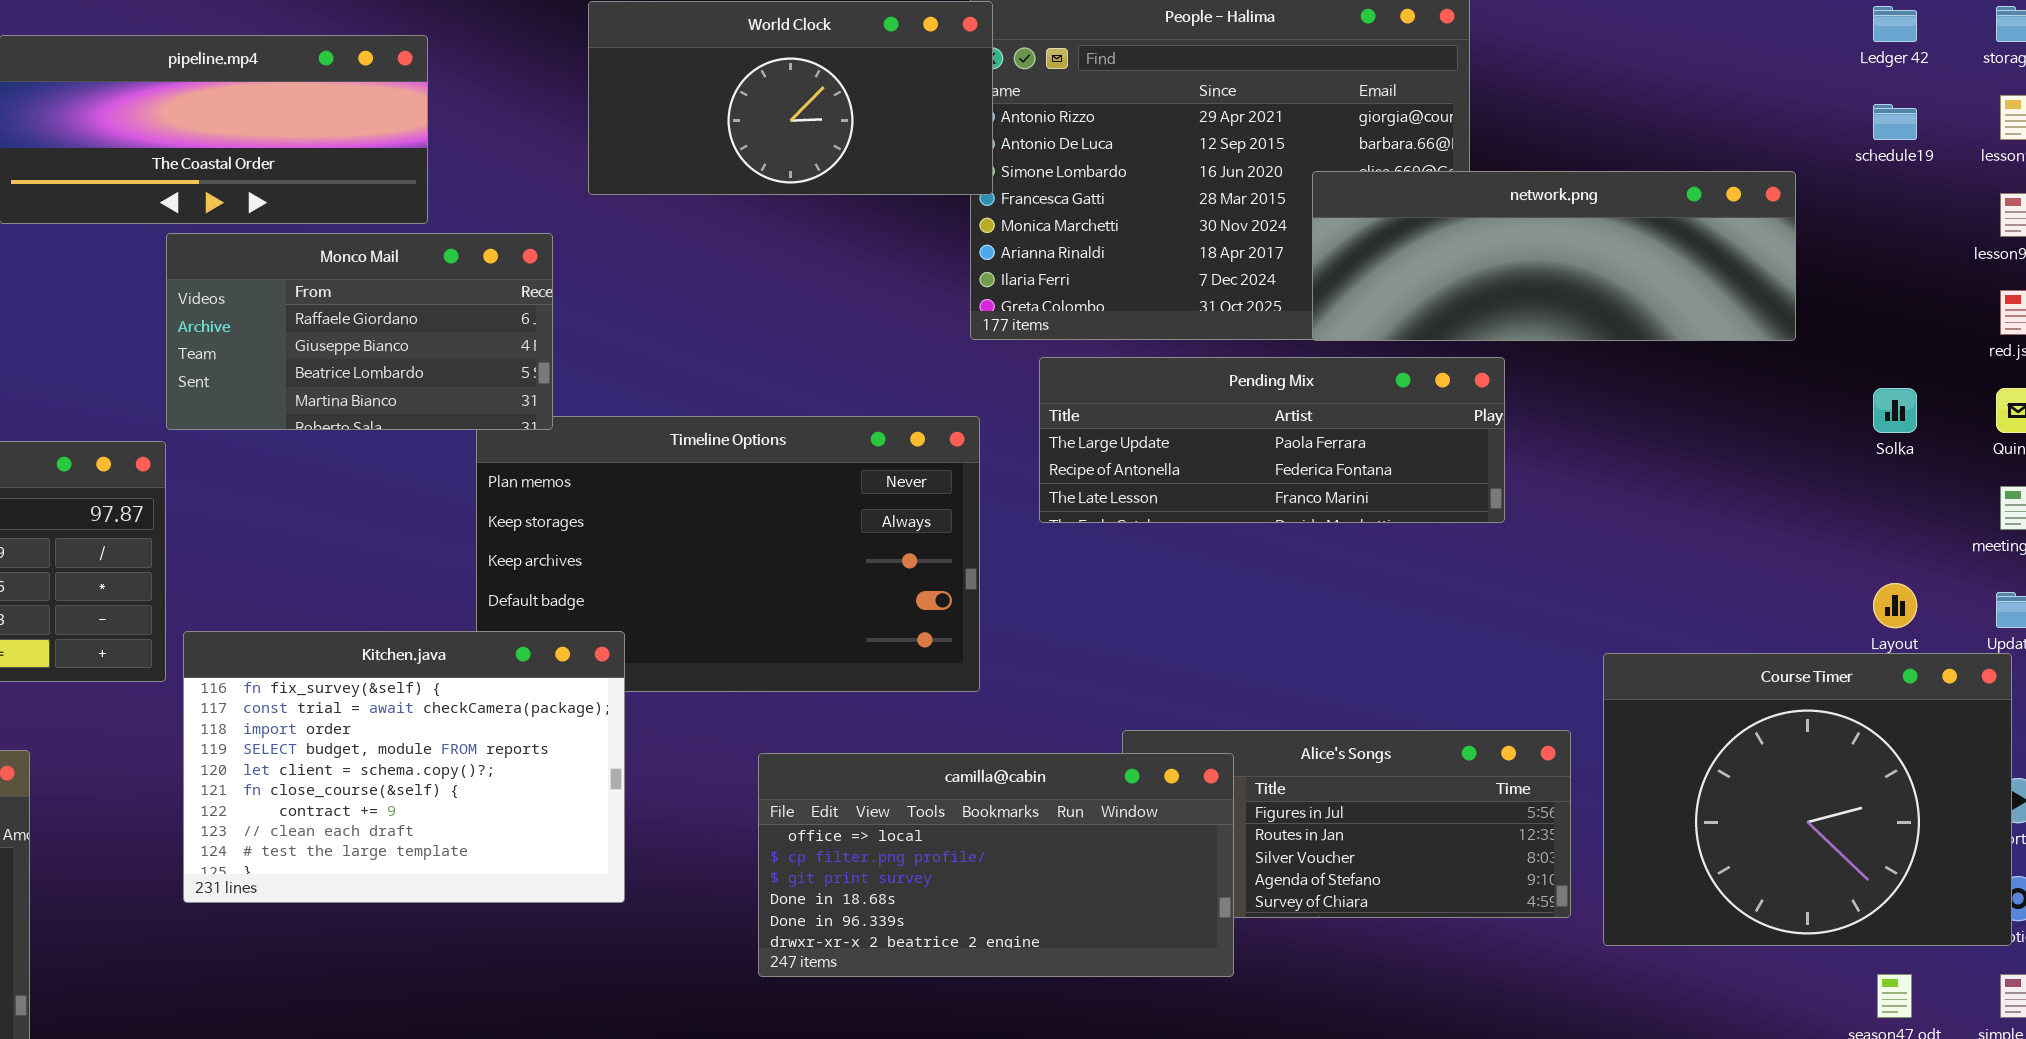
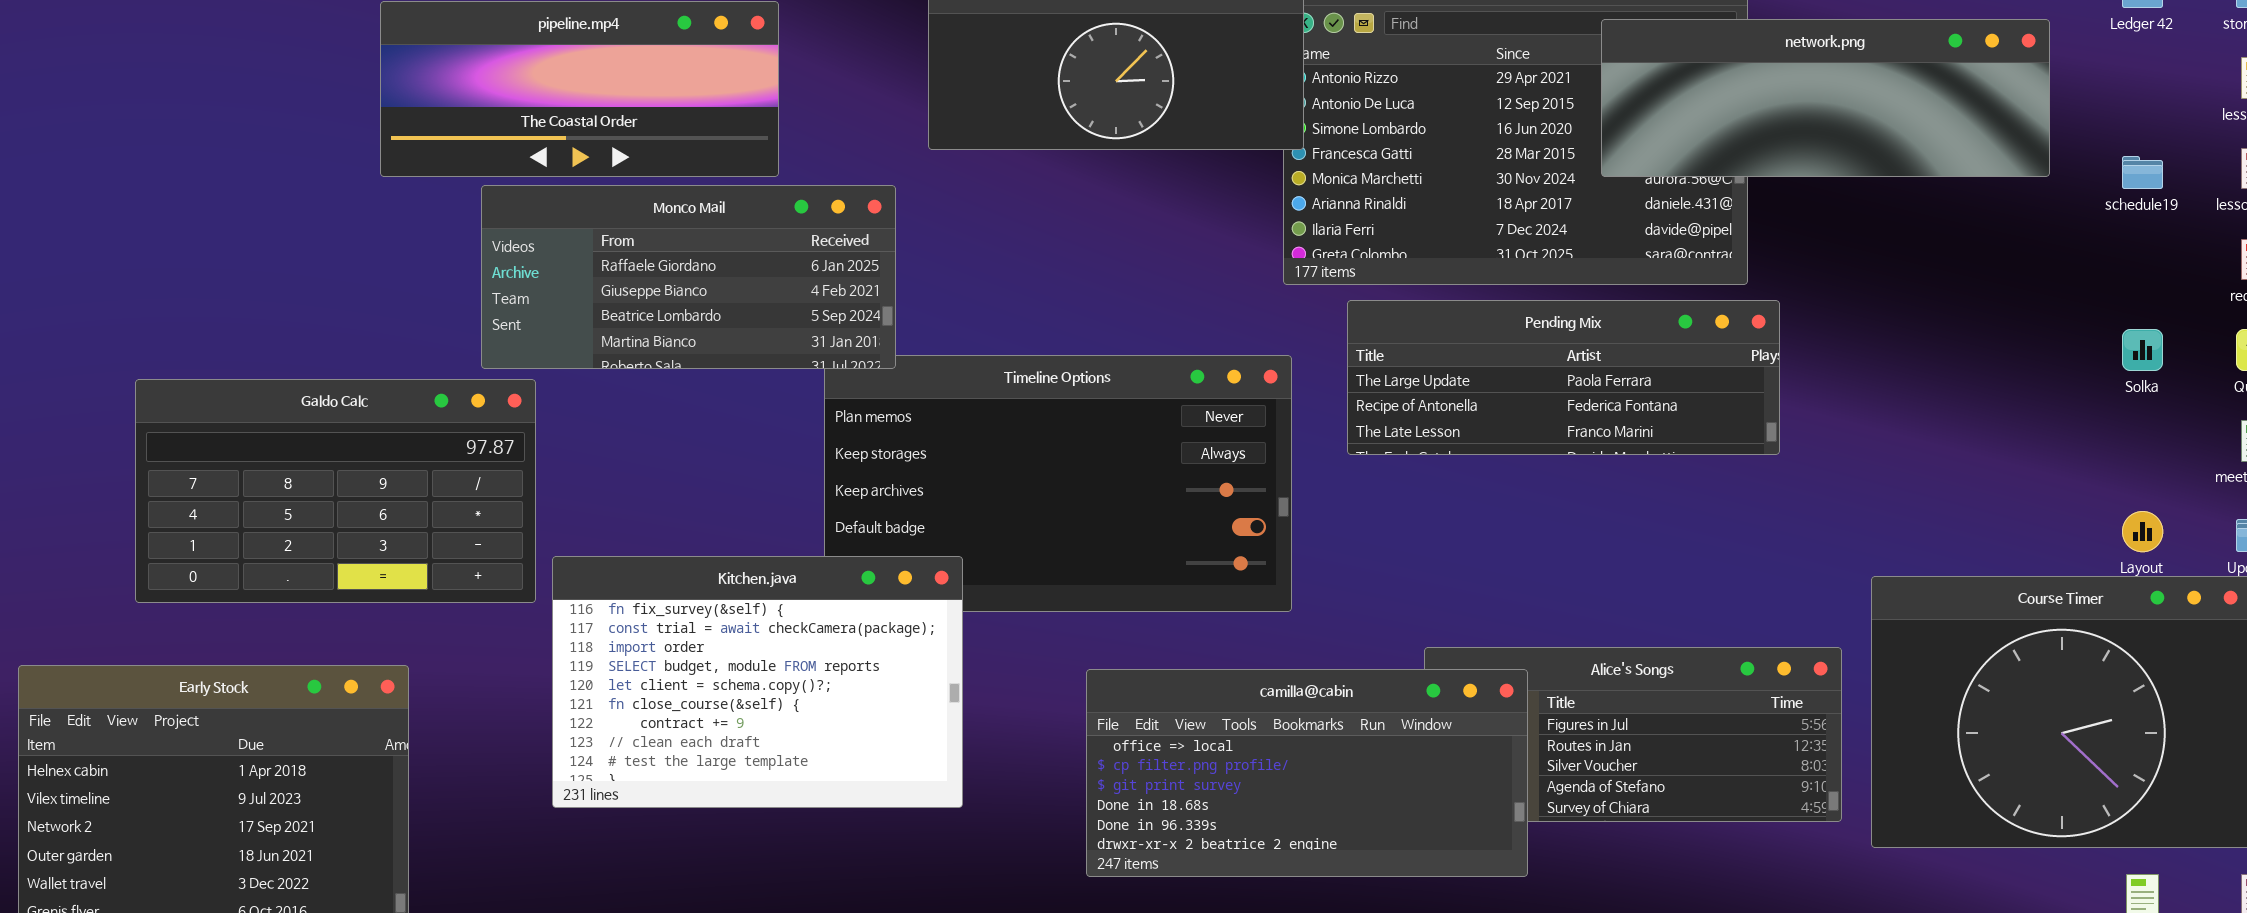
schedule19: [1873,104,1917,140] -> [2122,156,2163,189], moved
network.png: [1312,171,1796,341] -> [1601,19,2050,177], moved
Monco Mail: [166,233,553,430] -> [481,185,896,369], resized

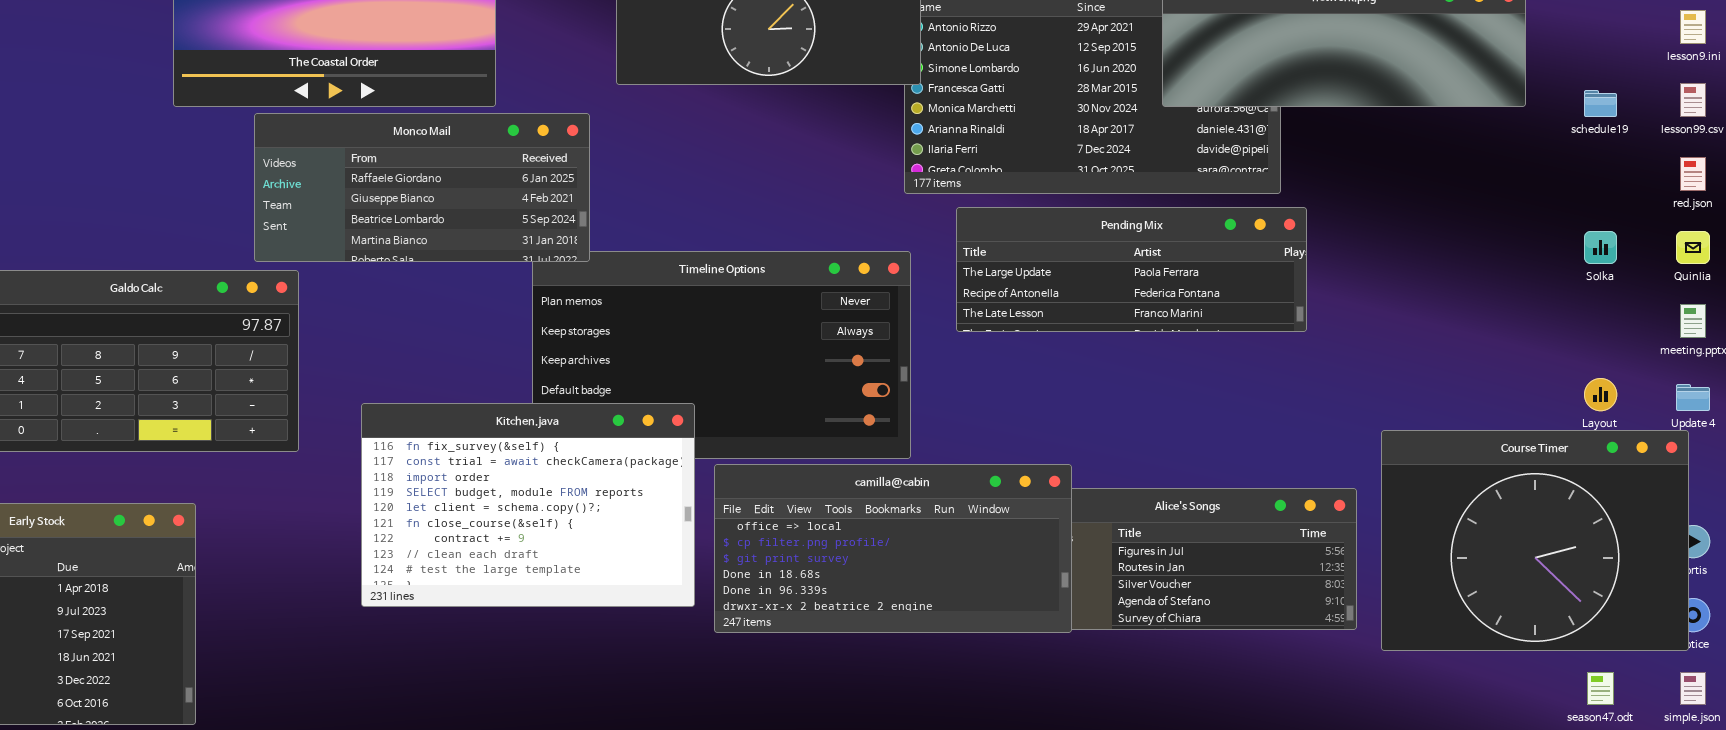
Kitchen.java: [552,556,963,808] -> [361,403,695,607], moved
camilla@cabin: [1086,669,1528,877] -> [714,464,1072,633], moved

